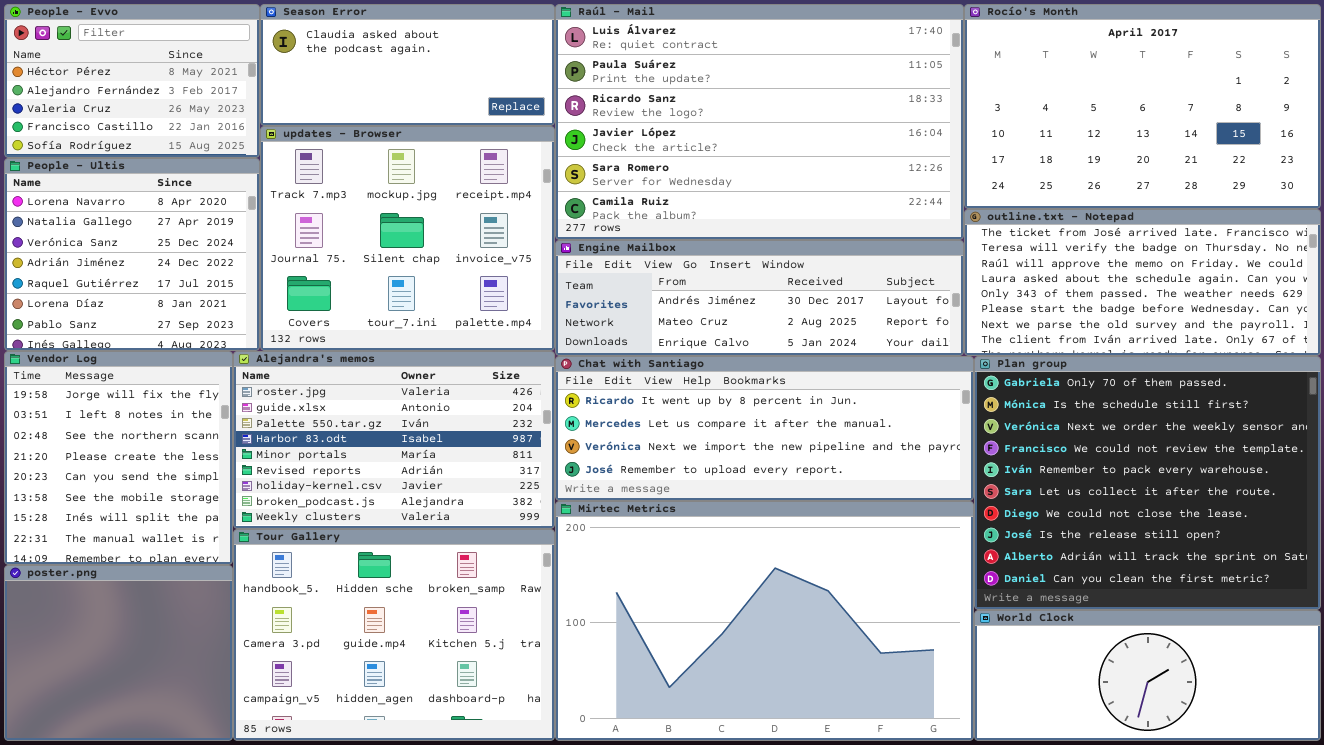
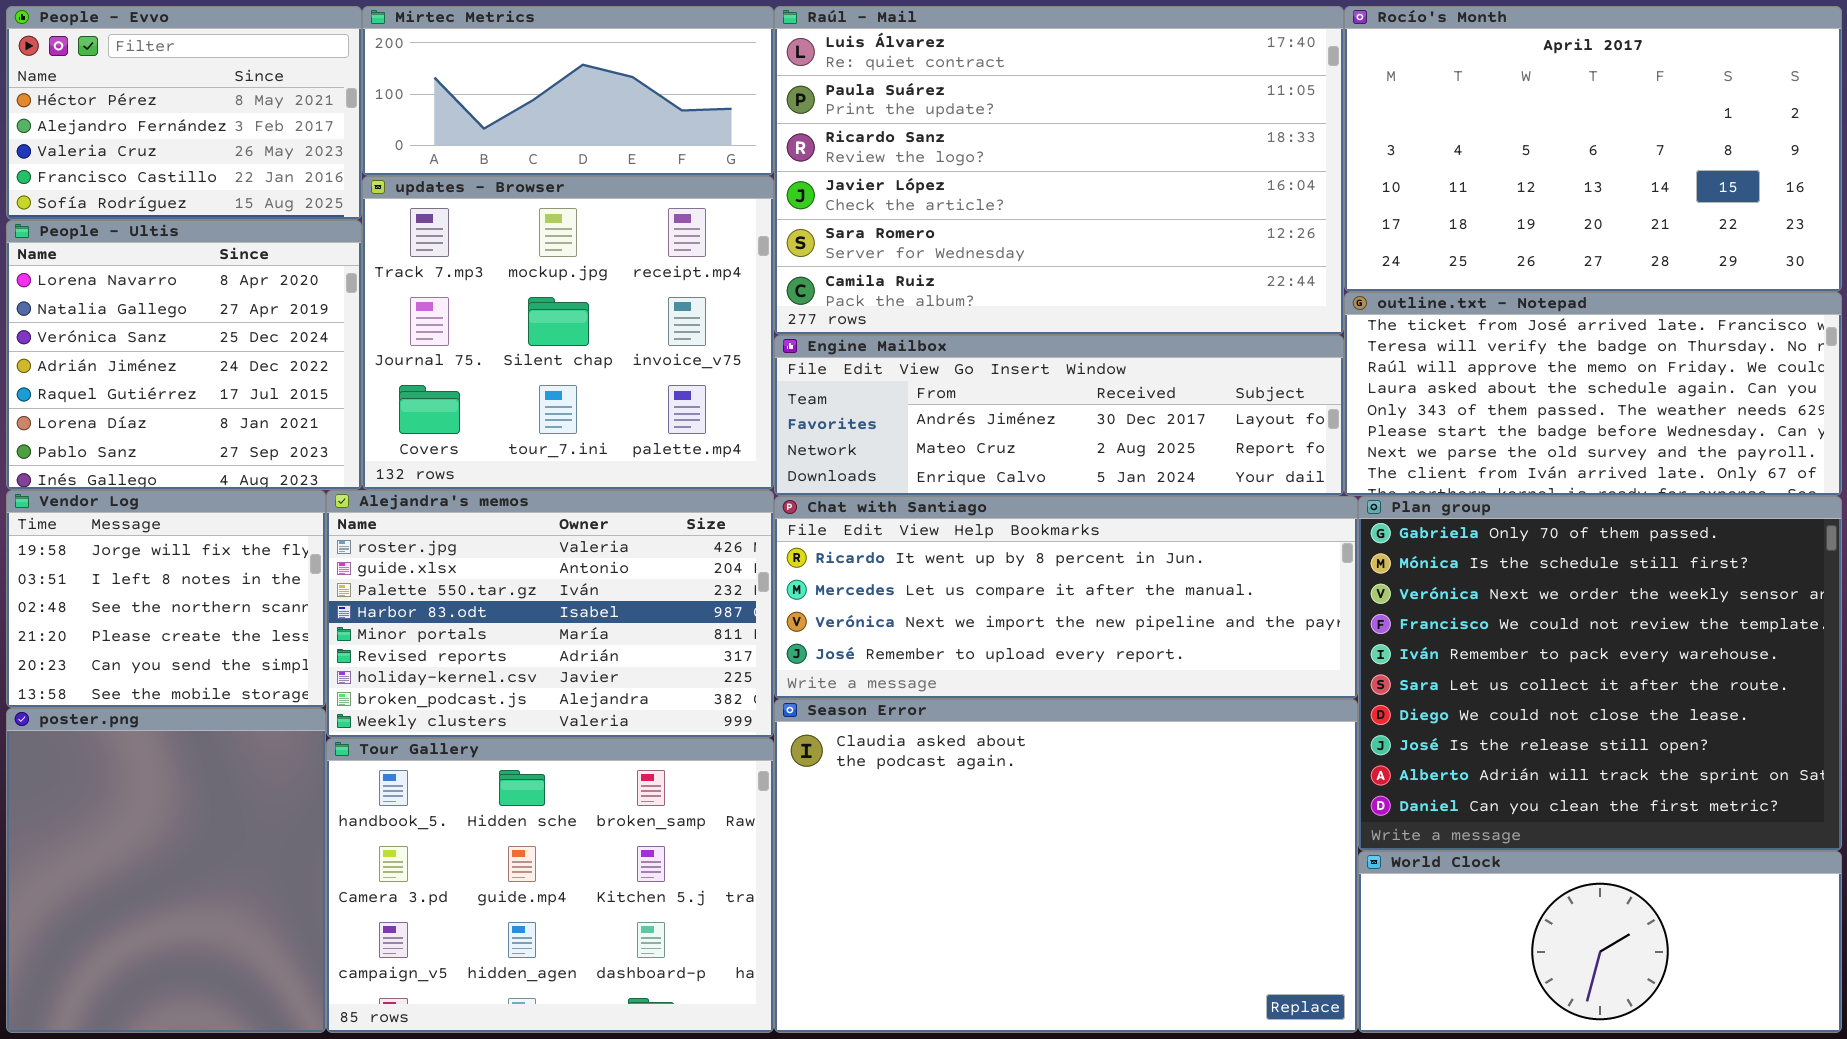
Season Error: [260,4,555,126] -> [774,699,1358,1033], moved, resized
Vendor Log: [4,351,233,565] -> [6,490,326,708], resized
Mirtec Metrics: [555,501,974,741] -> [362,6,774,176], moved, resized
poster.png: [4,565,233,741] -> [6,708,326,1033], resized

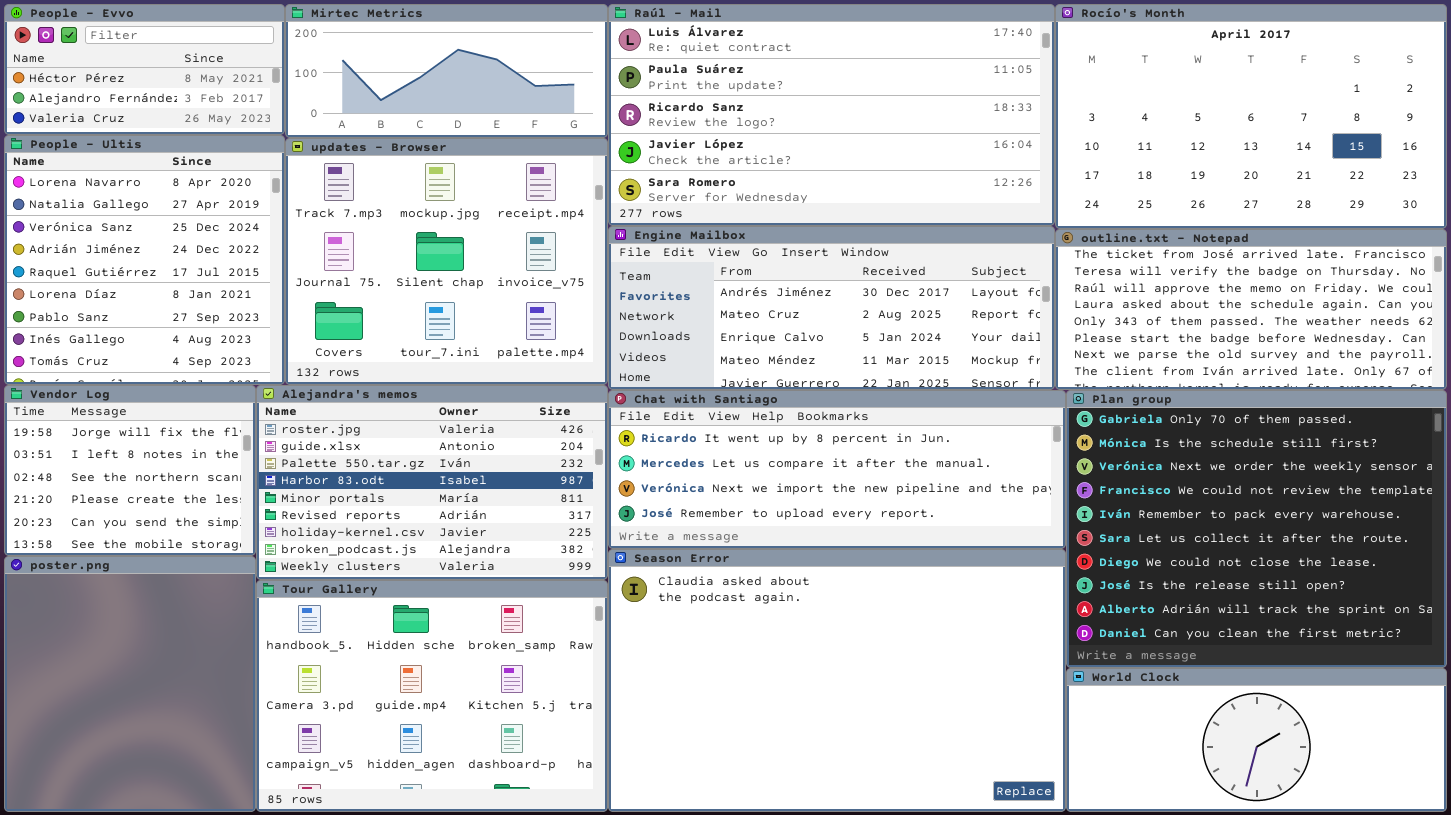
People - Evvo: [6,6,362,220] -> [4,4,285,135], resized
Raúl - Mail: [774,6,1344,335] -> [608,4,1055,226], resized
People - Ultis: [6,220,362,490] -> [4,135,285,385], resized
Engine Mailbox: [774,335,1344,496] -> [608,226,1055,390], resized

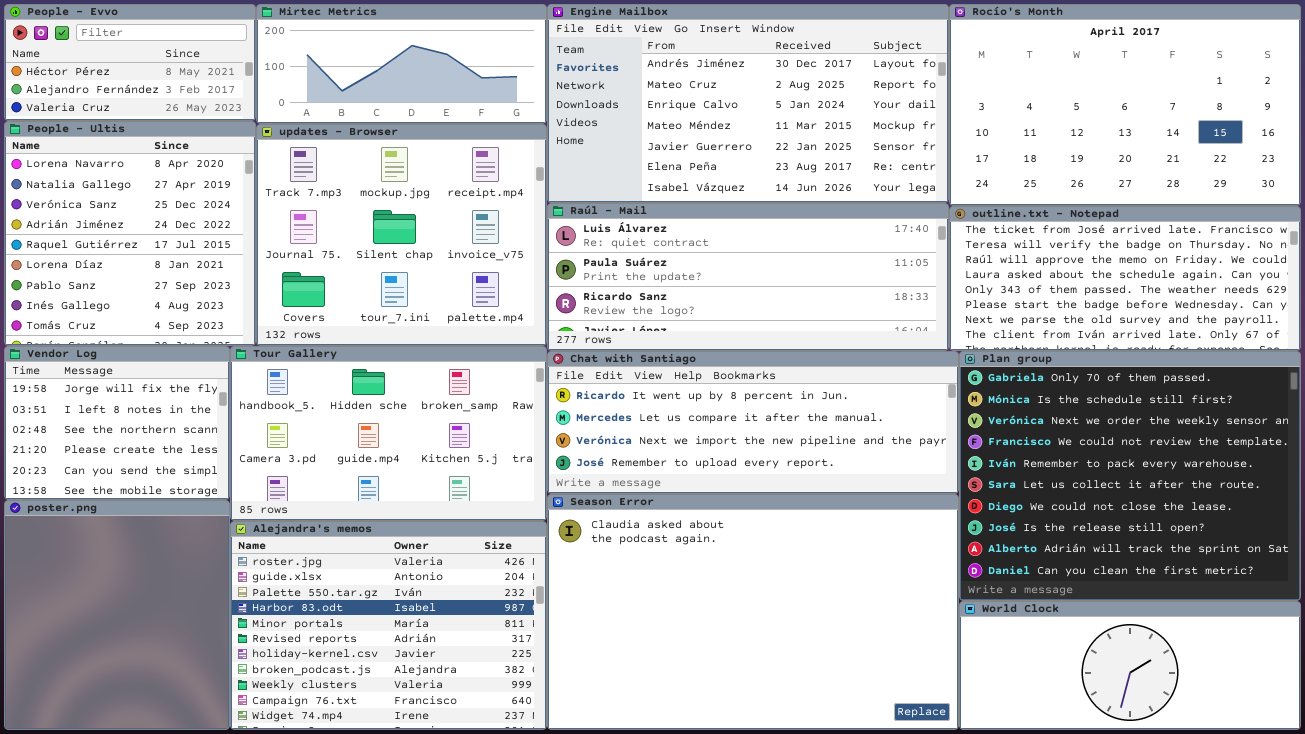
Raúl - Mail: [608,4,1055,226] -> [547,203,949,351], moved, resized
Engine Mailbox: [608,226,1055,390] -> [547,4,949,203], moved, resized
Alejandra's memos: [256,385,608,580] -> [230,521,547,730], moved, resized
Tour Gallery: [256,580,608,812] -> [230,346,547,521], moved, resized

